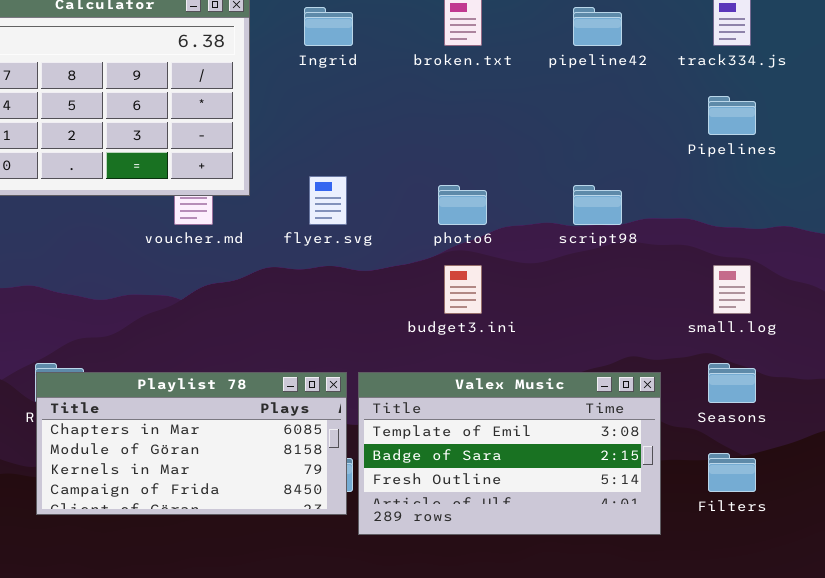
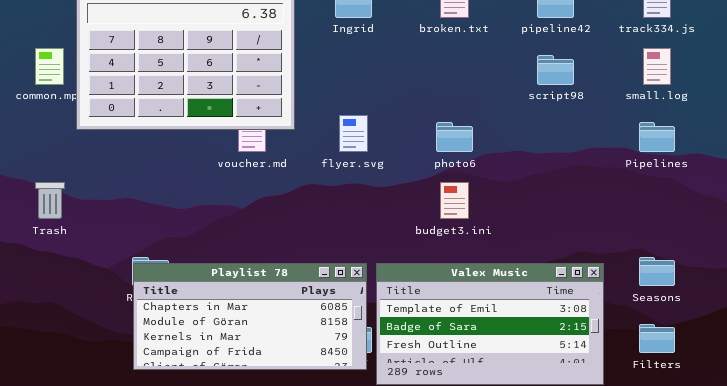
Pipelines: [708,96,756,135] -> [639,122,675,152], moved
script98: [573,185,622,225] -> [537,55,574,85], moved
small.log: [713,265,751,314] -> [643,48,671,85], moved

